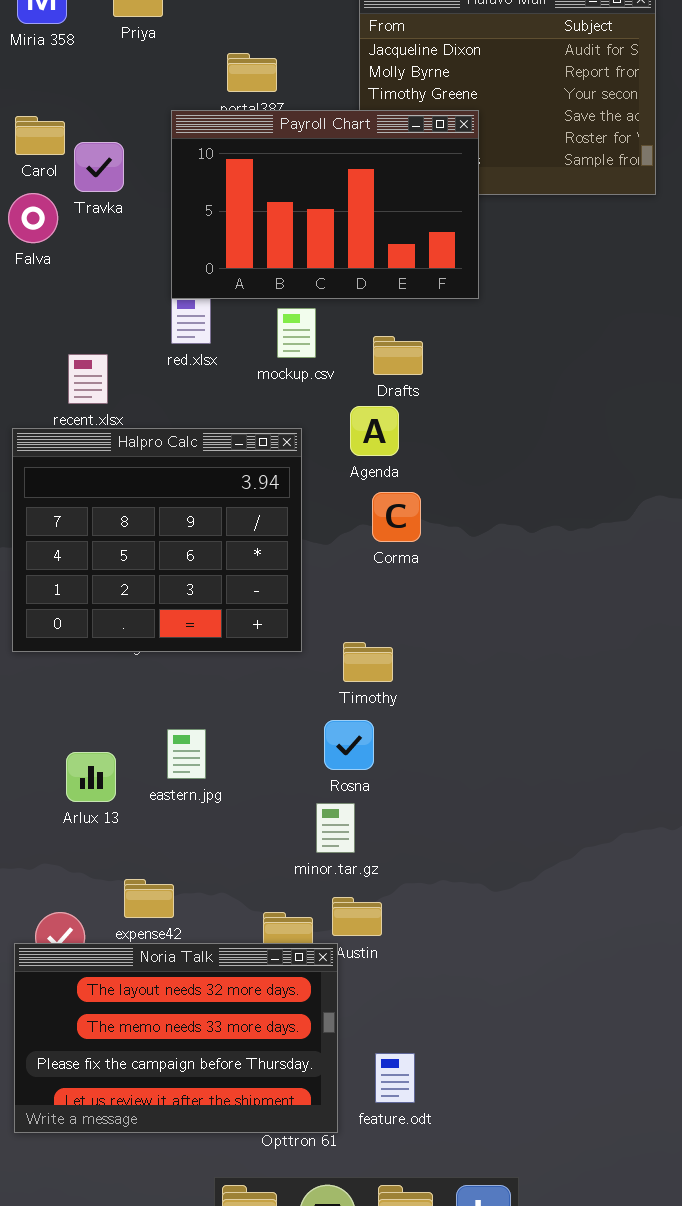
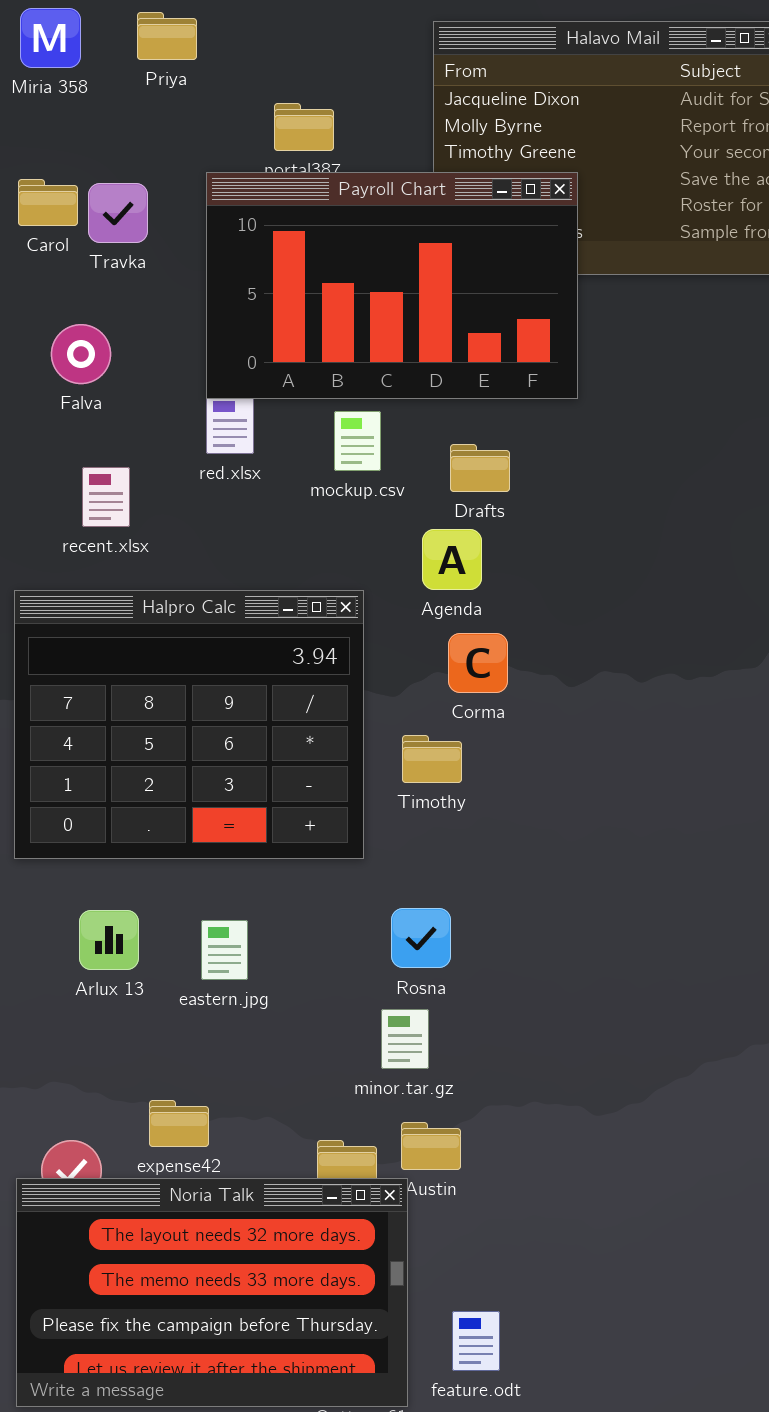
Travka: [74,142,124,192] -> [88,183,148,243], moved
Falva: [8,193,58,243] -> [51,324,111,384], moved
Halpro Calc: [12,428,302,652] -> [14,590,364,859], moved
Timothy: [343,642,393,682] -> [402,735,462,783], moved
Arlux 13: [66,752,116,802] -> [79,910,139,970], moved

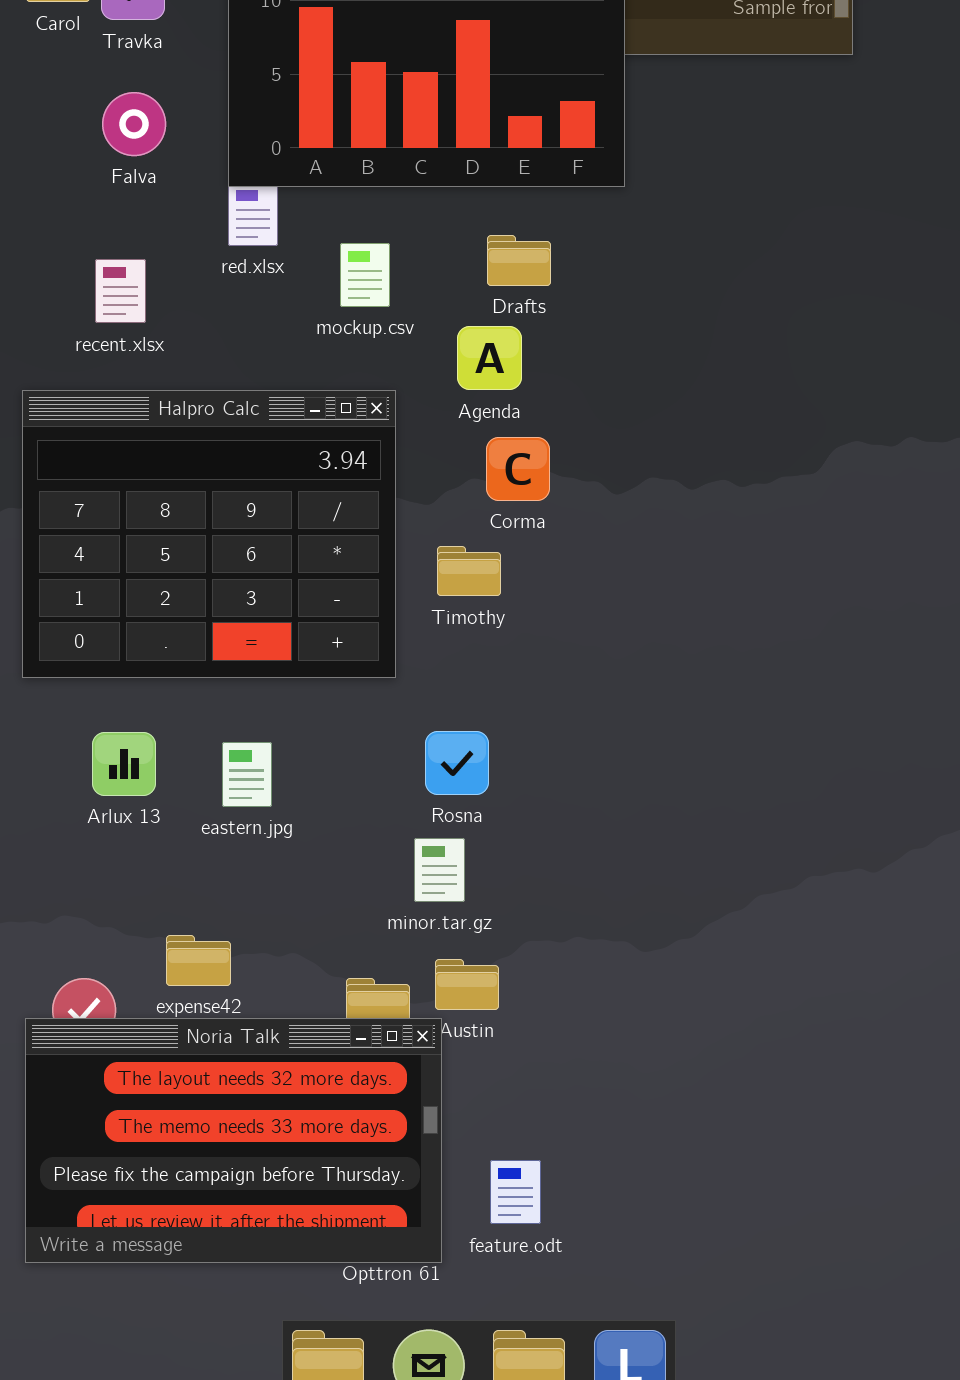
Falva: [51,324,111,384] -> [102,92,166,156], moved
mockup.csv: [334,411,381,471] -> [340,243,390,307], moved

